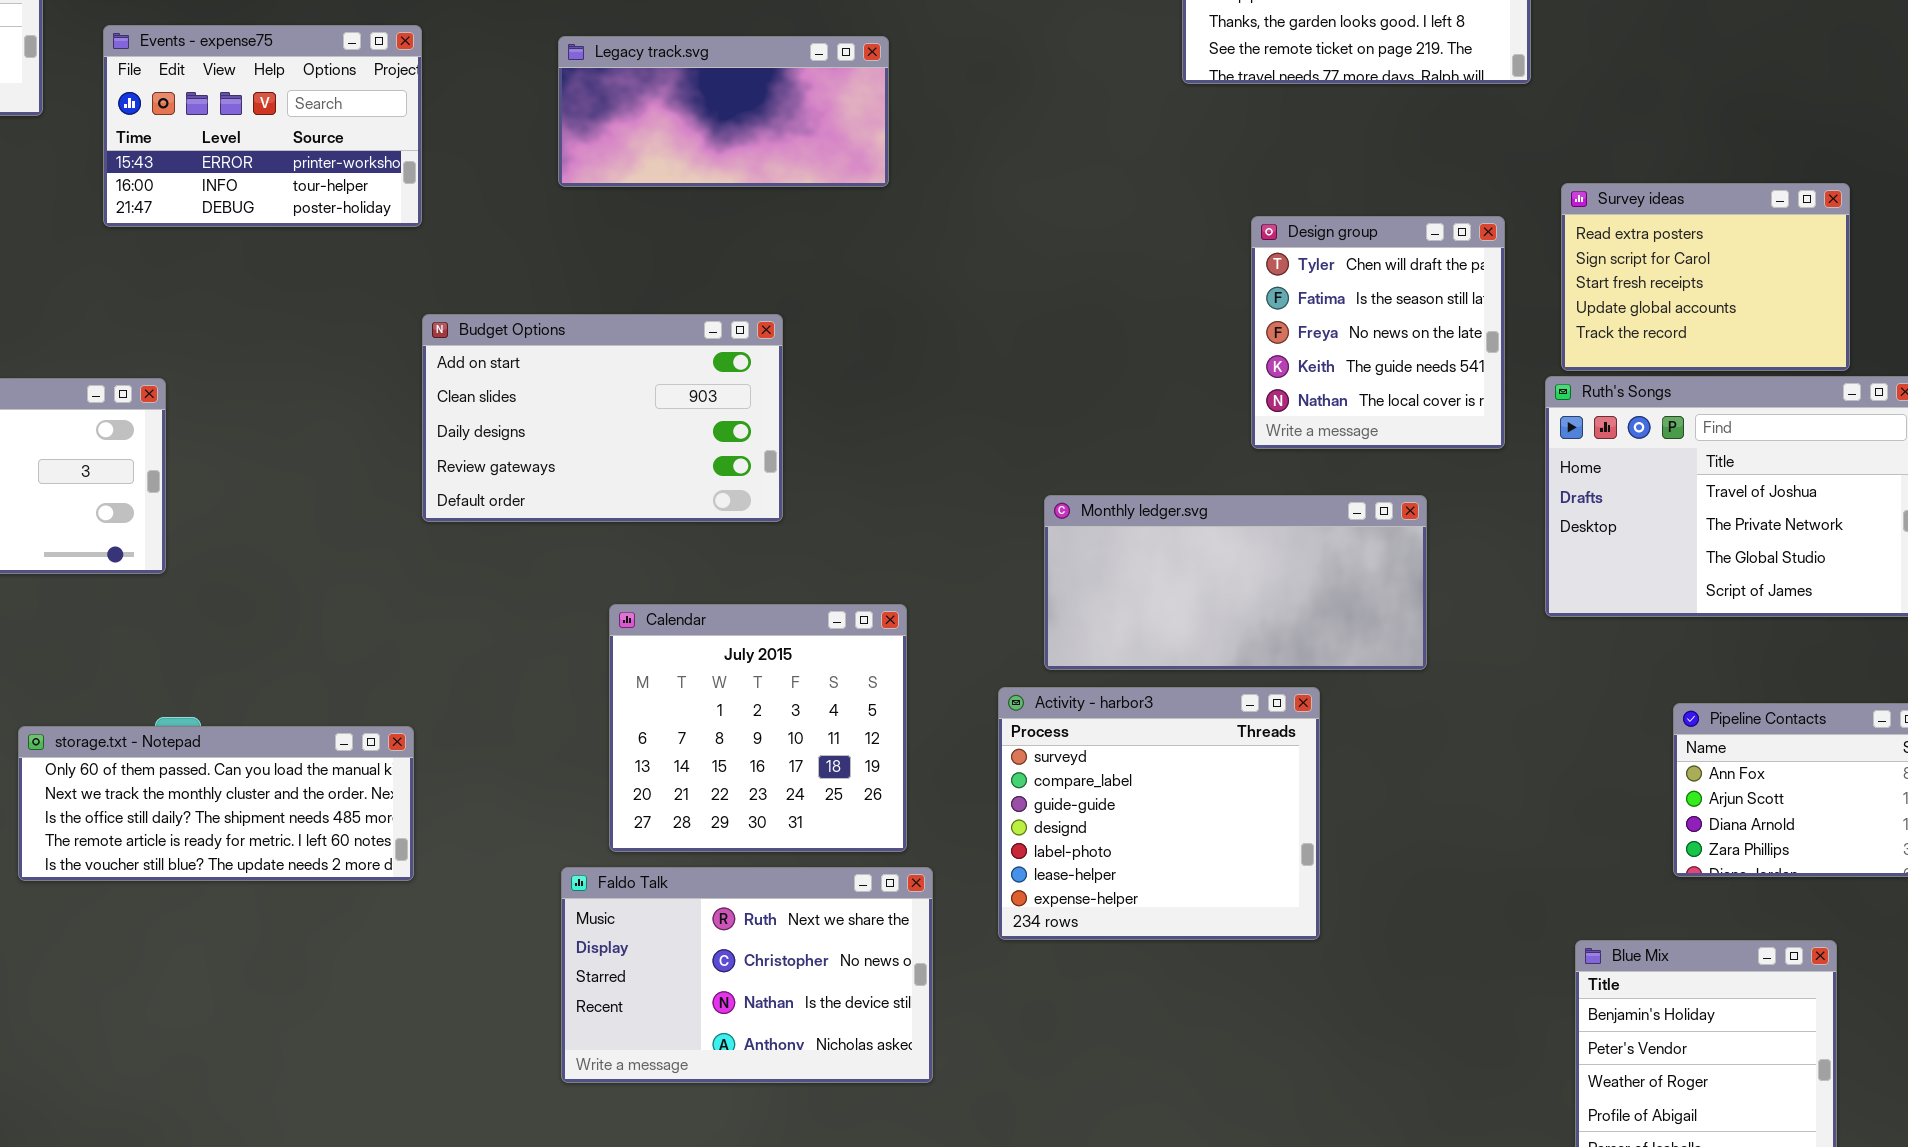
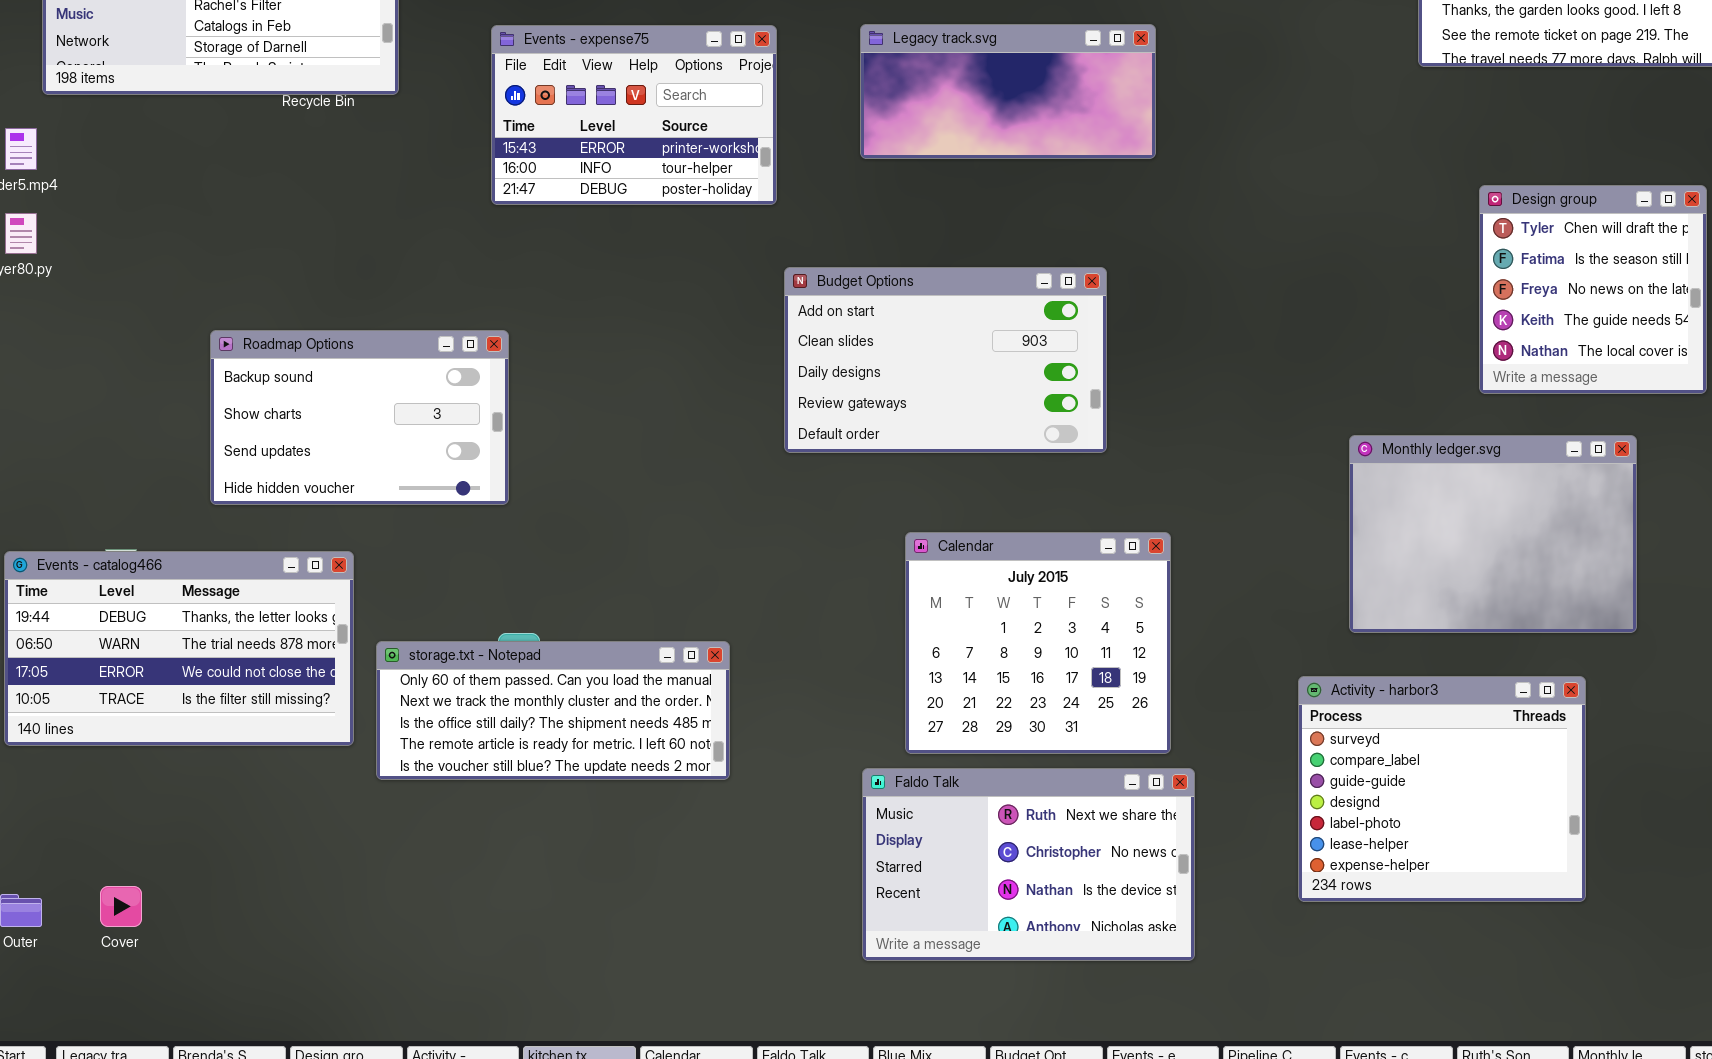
Events - expense75: [103,25,422,227] -> [491,25,777,205], moved
Budget Options: [422,314,783,522] -> [784,267,1107,453], moved
Monthly ledger.svg: [1044,495,1427,670] -> [1349,435,1637,633], resized
Activity - harbor3: [998,687,1320,940] -> [1298,676,1586,902], moved

